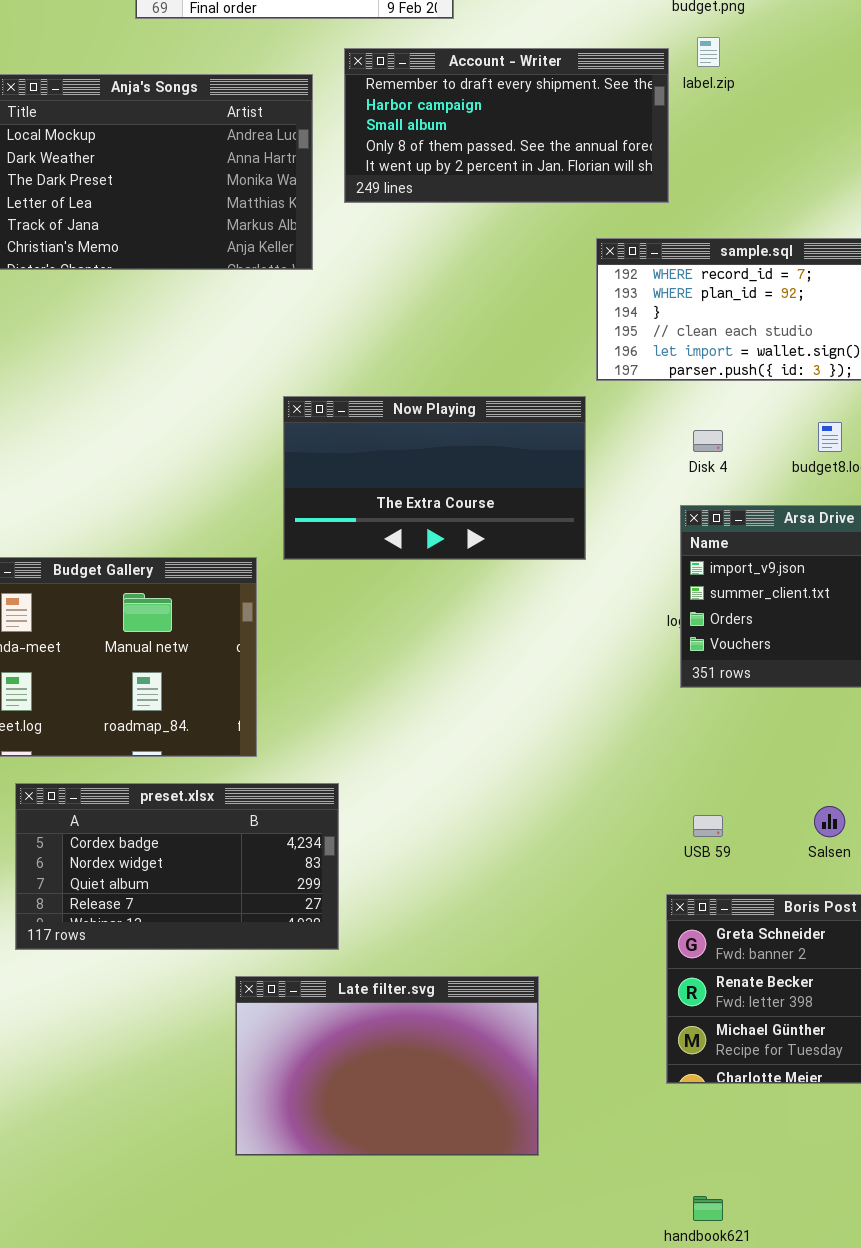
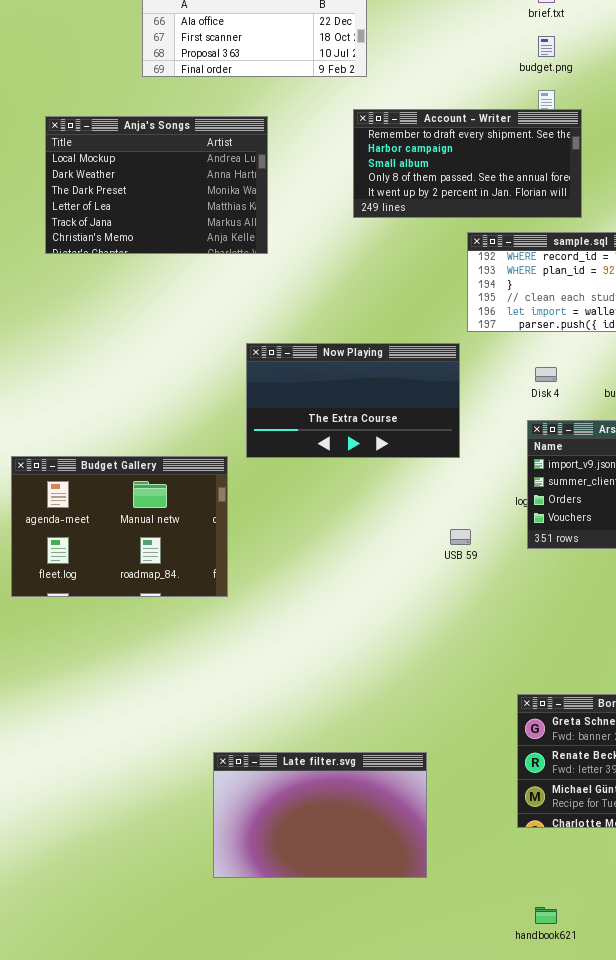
Account - Writer: [344,48,669,203] -> [353,109,582,218], moved
preset.xlsx: [15,783,339,950] -> none, closed
USB 59: [693,815,723,837] -> [450,529,471,545], moved

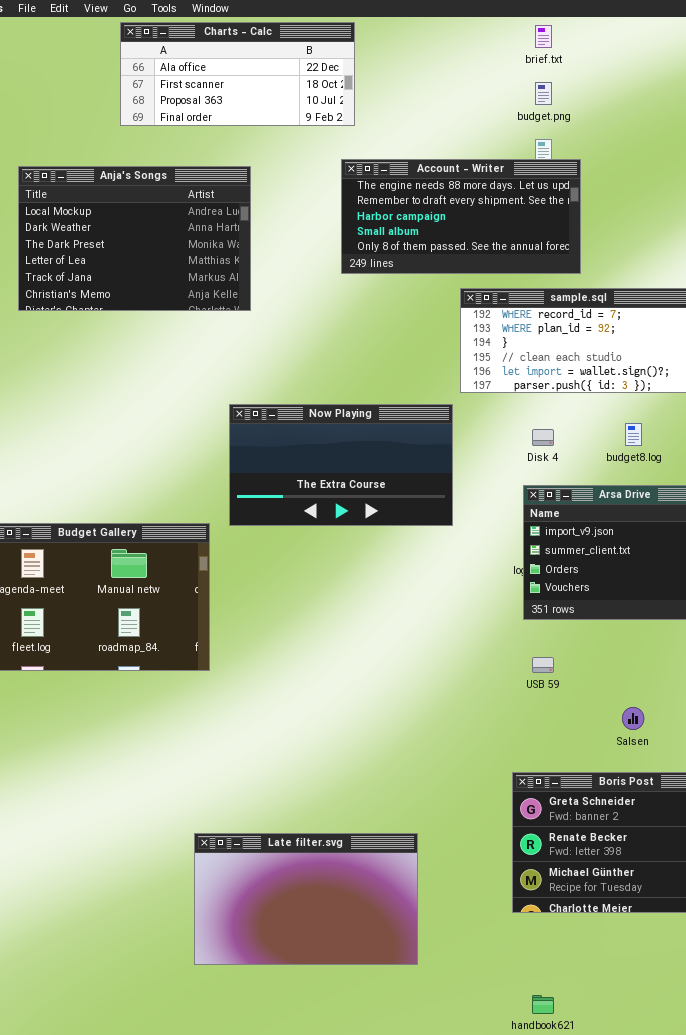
Account - Writer: [353,109,582,218] -> [341,159,581,274], scrolled up 1 row
USB 59: [450,529,471,545] -> [532,657,554,673], moved

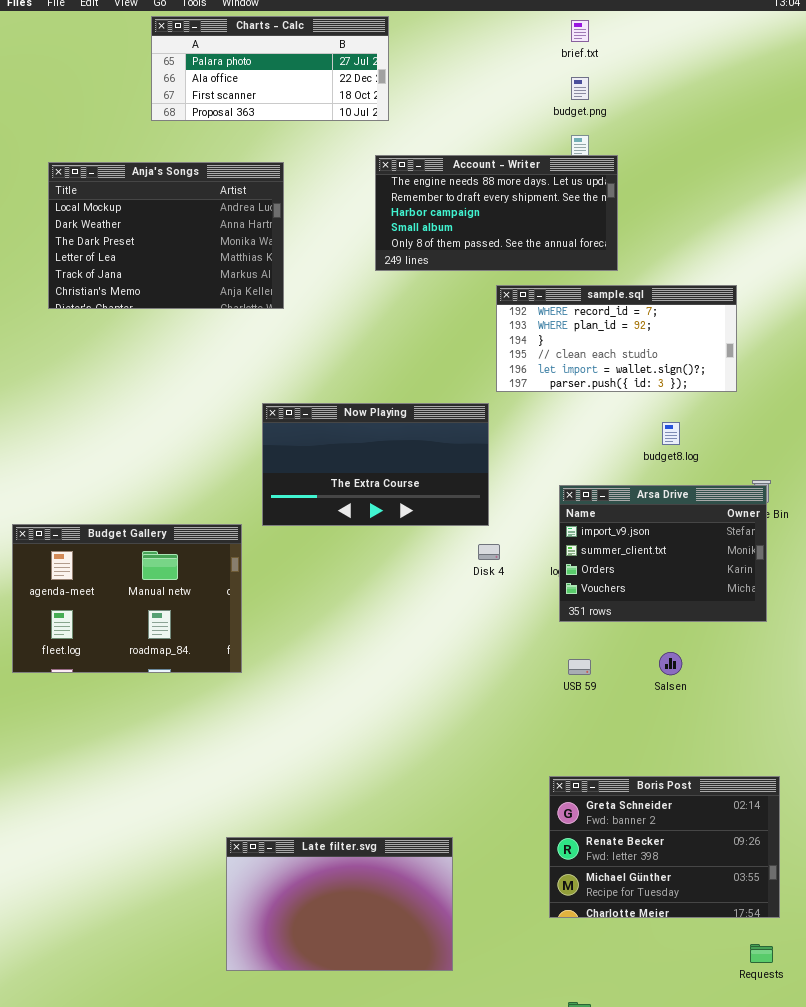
Charts - Calc: [120,22,355,126] -> [151,16,389,121], scrolled up 1 row
Disk 4: [532,429,554,446] -> [478,544,500,560], moved
Salsen: [622,707,644,730] -> [659,652,682,675], moved

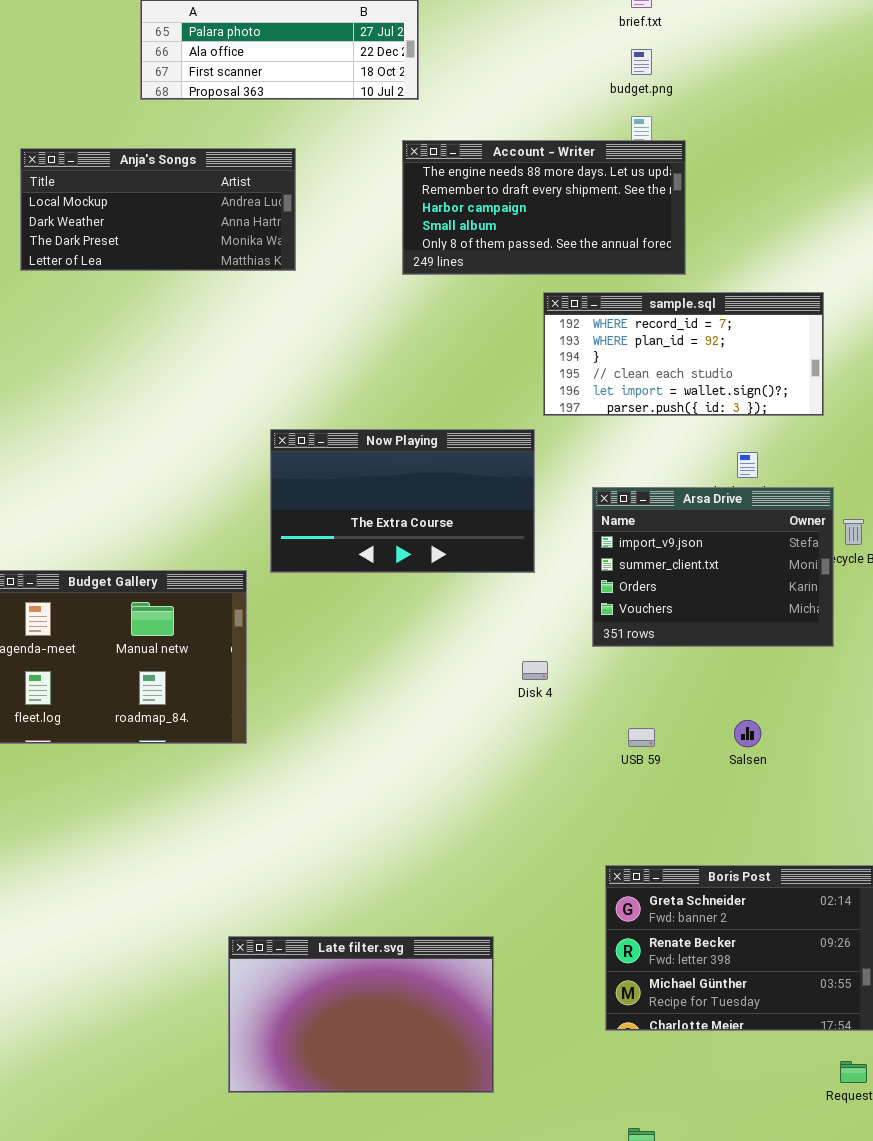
Anja's Songs: [48,162,284,309] -> [20,148,296,271], resized
Arsa Drive: [559,485,767,622] -> [592,487,834,647], moved
Disk 4: [478,544,500,560] -> [522,661,548,680], moved

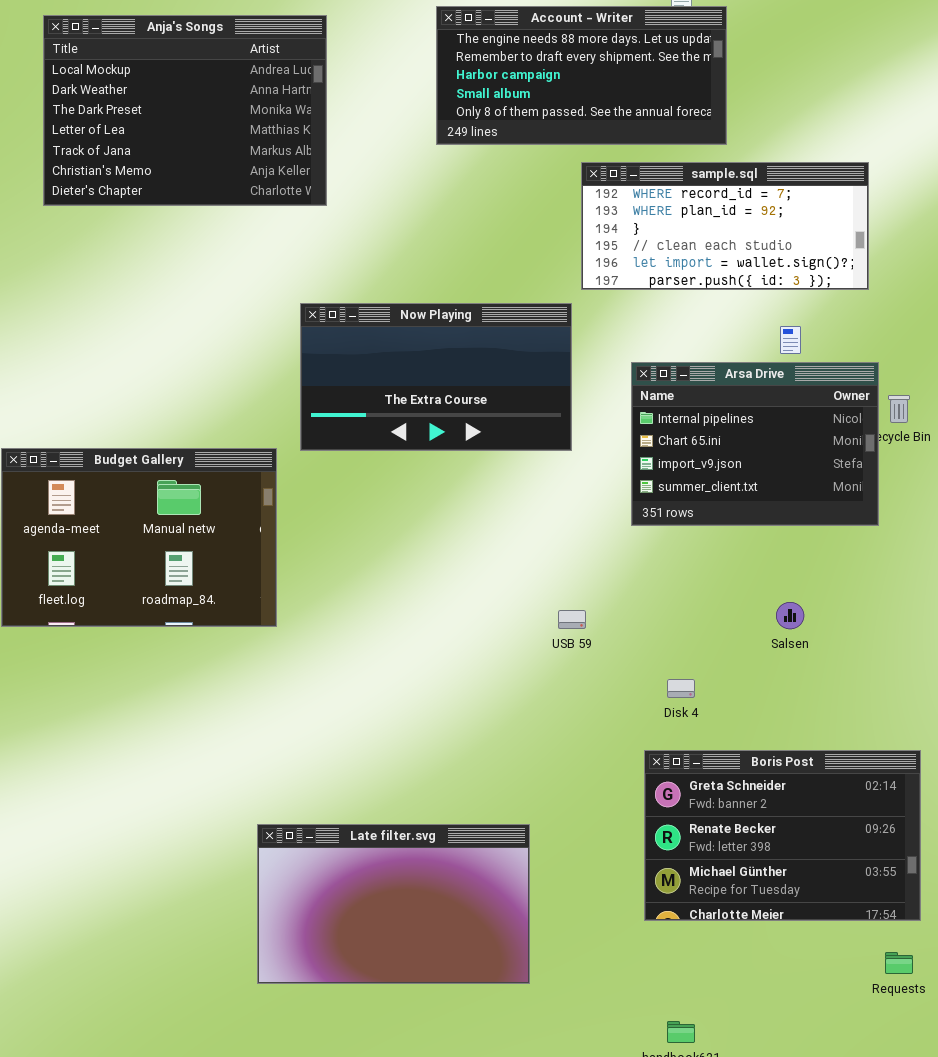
Anja's Songs: [20,148,296,271] -> [43,15,327,206], resized
Arsa Drive: [592,487,834,647] -> [631,362,879,526], scrolled up 2 rows
Disk 4: [522,661,548,680] -> [667,679,695,698], moved
USB 59: [628,728,655,747] -> [558,610,586,629], moved

